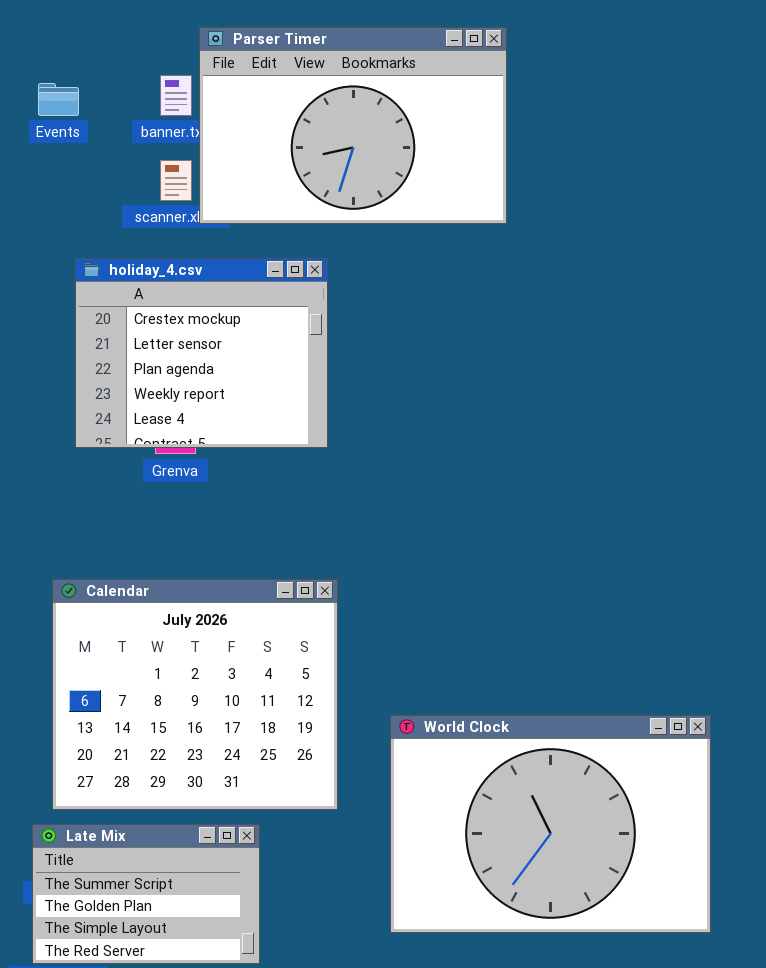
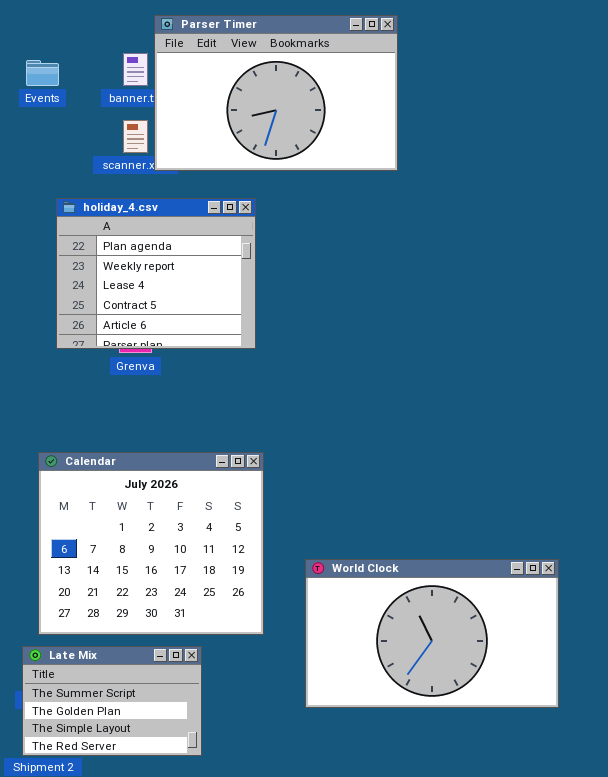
holiday_4.csv: [75,258,328,448] -> [56,198,256,349], scrolled down 2 rows
World Clock: [390,715,711,933] -> [305,559,559,708], resized

